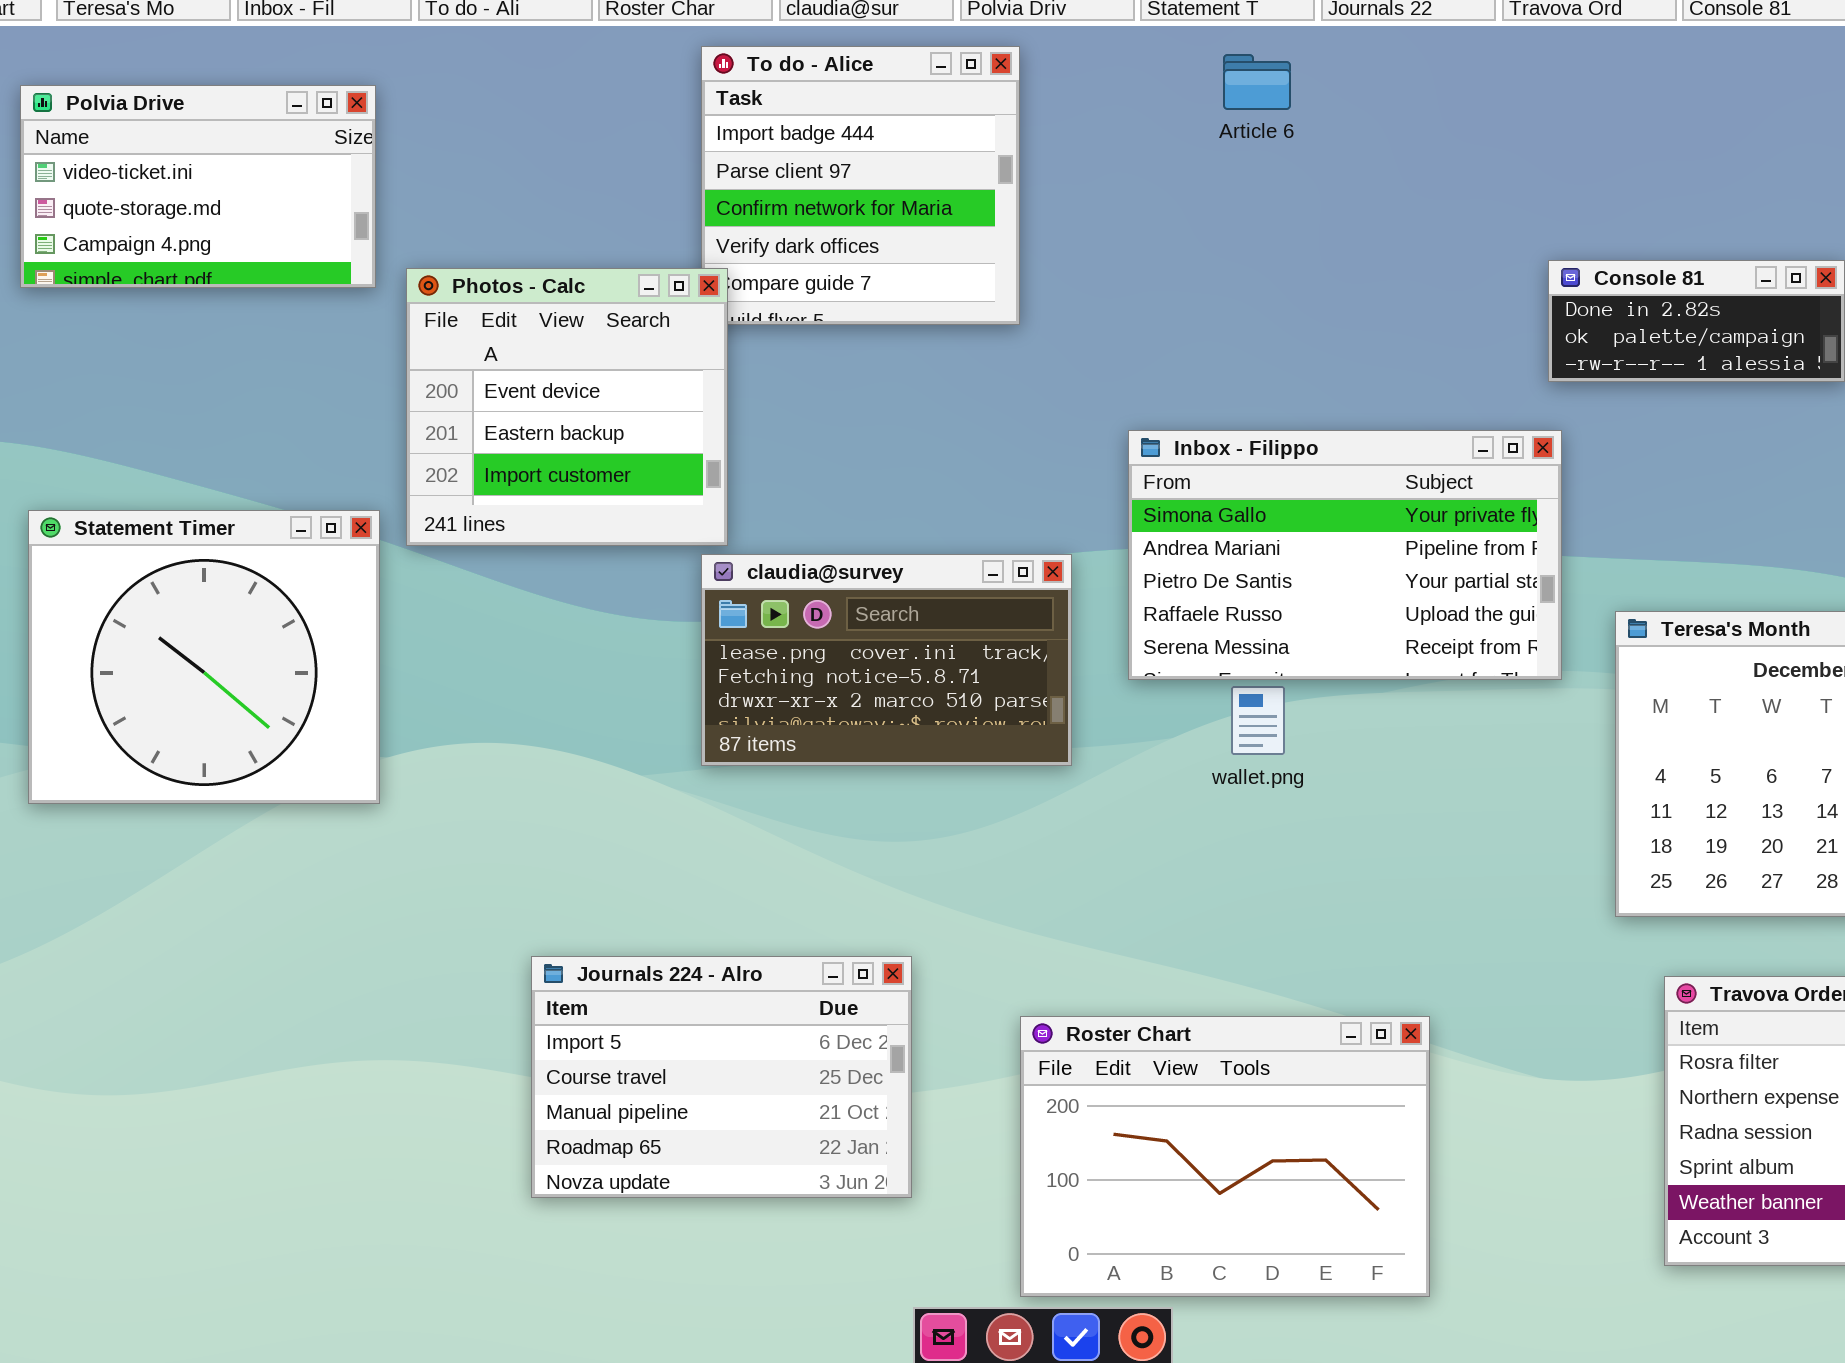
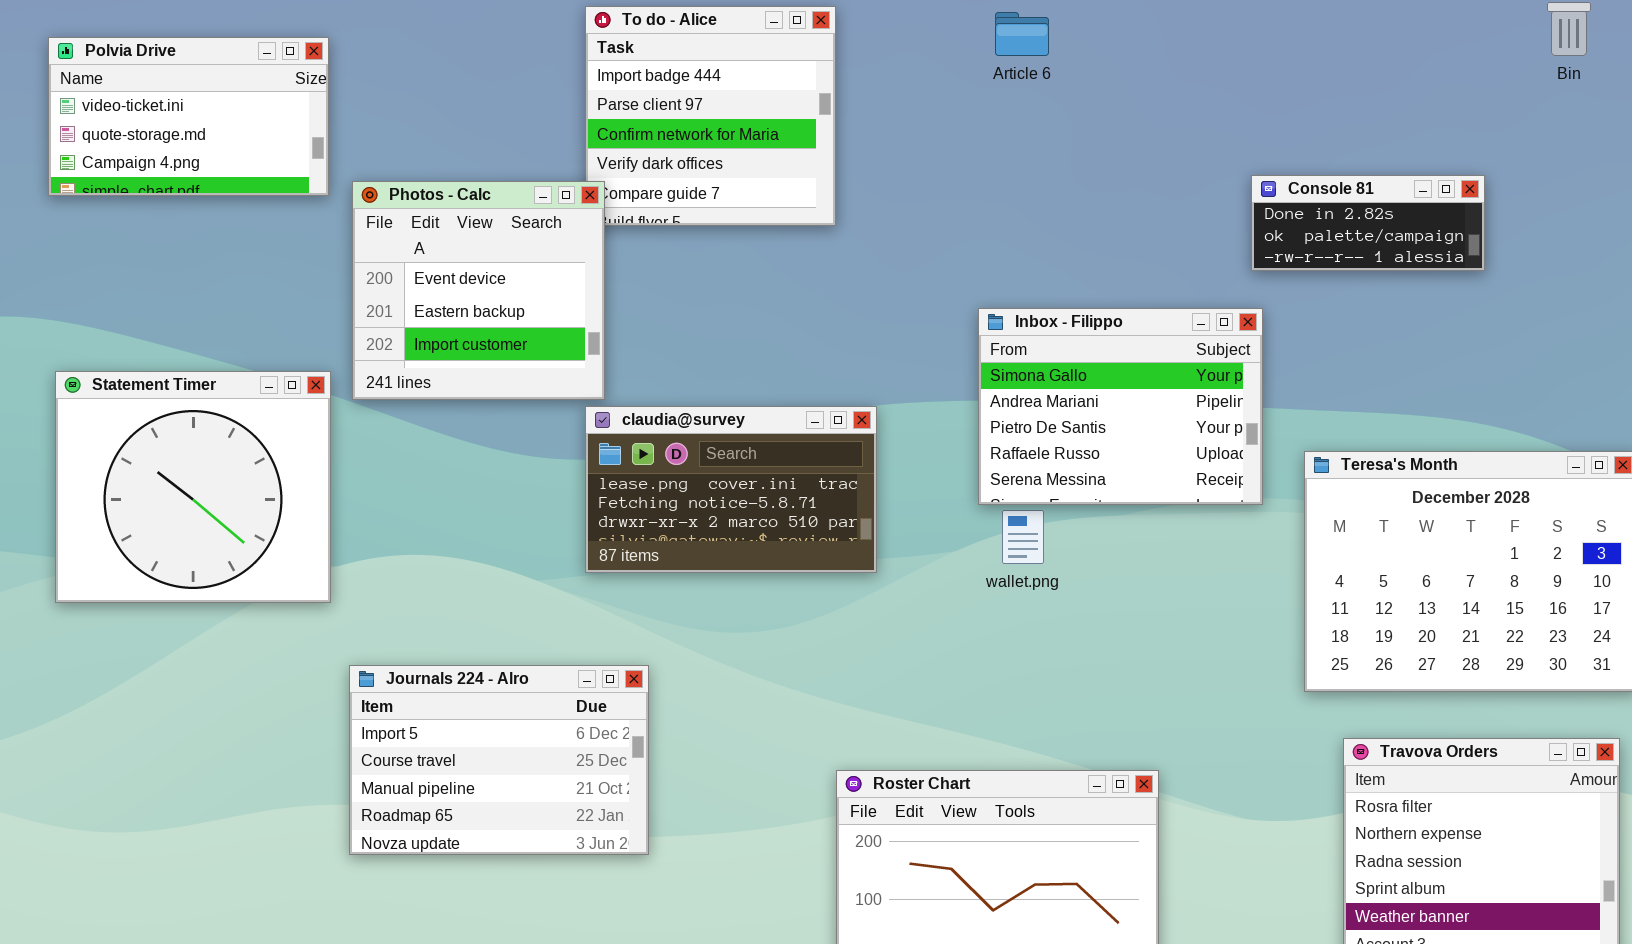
Inbox - Filippo: [1128,430,1562,680] -> [978,308,1263,505], resized
Journals 224 - Alro: [531,956,912,1198] -> [349,665,649,855], moved

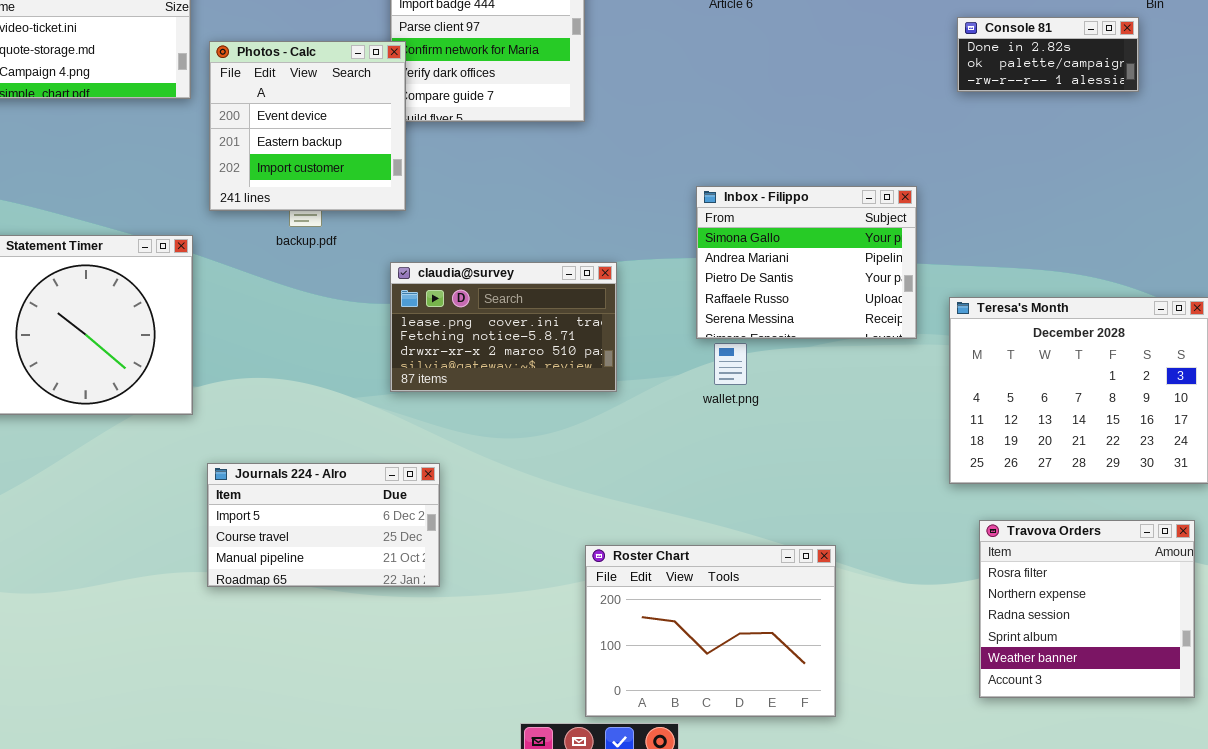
Console 81: [1251,175,1485,271] -> [957,17,1139,92], moved
Photos - Calc: [352,181,605,400] -> [209,41,406,211], moved
Journals 224 - Alro: [349,665,649,855] -> [207,463,440,587], resized

